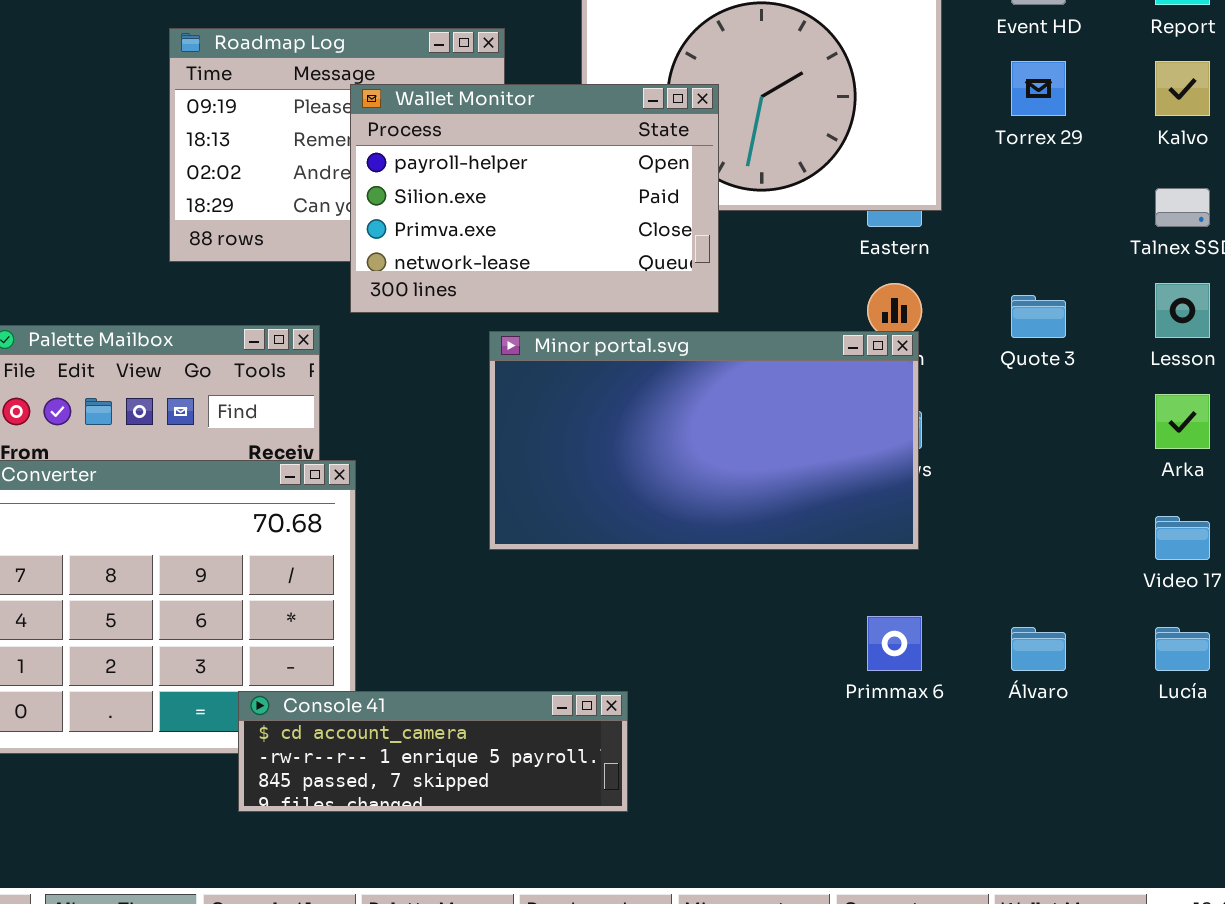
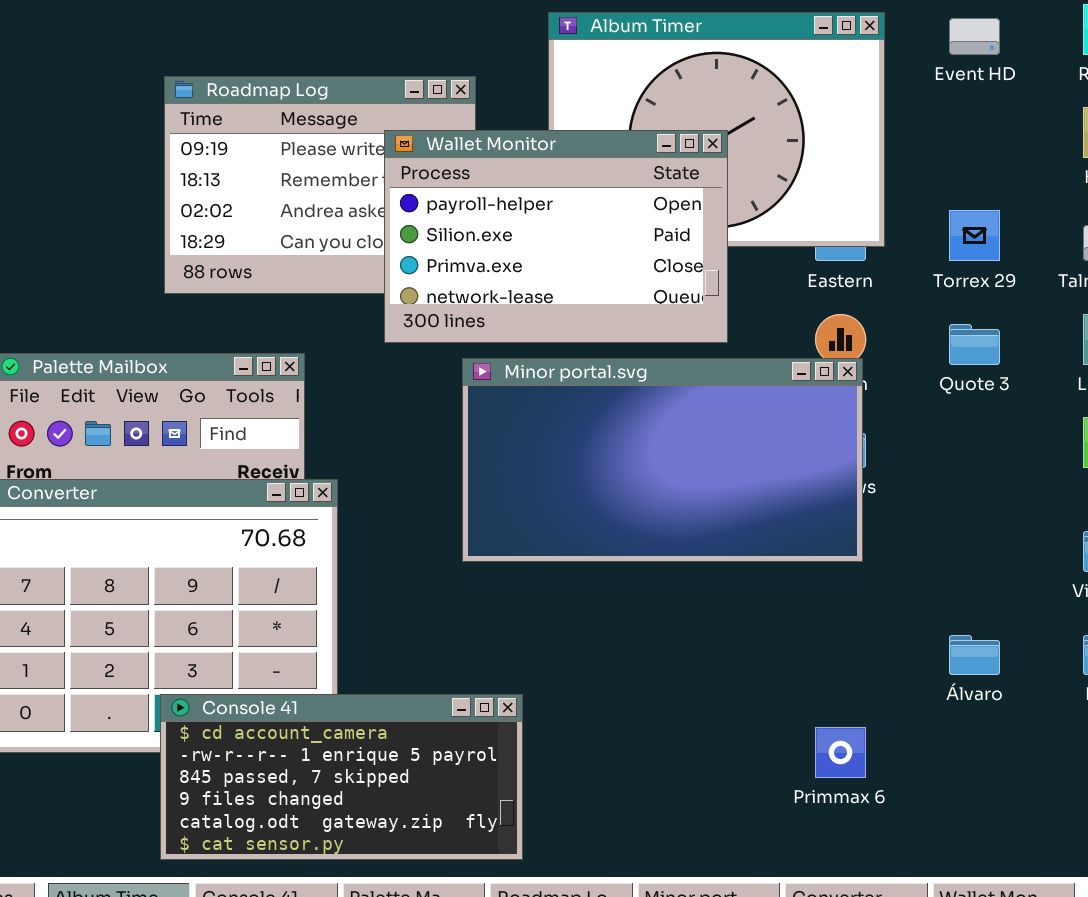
Torrex 29: [1011,61,1066,116] -> [949,210,1000,261], moved
Wallet Monitor: [350,84,719,313] -> [384,130,728,343], moved
Primmax 6: [867,616,922,671] -> [815,727,866,778], moved
Console 41: [238,691,628,812] -> [160,694,523,860], moved, resized

